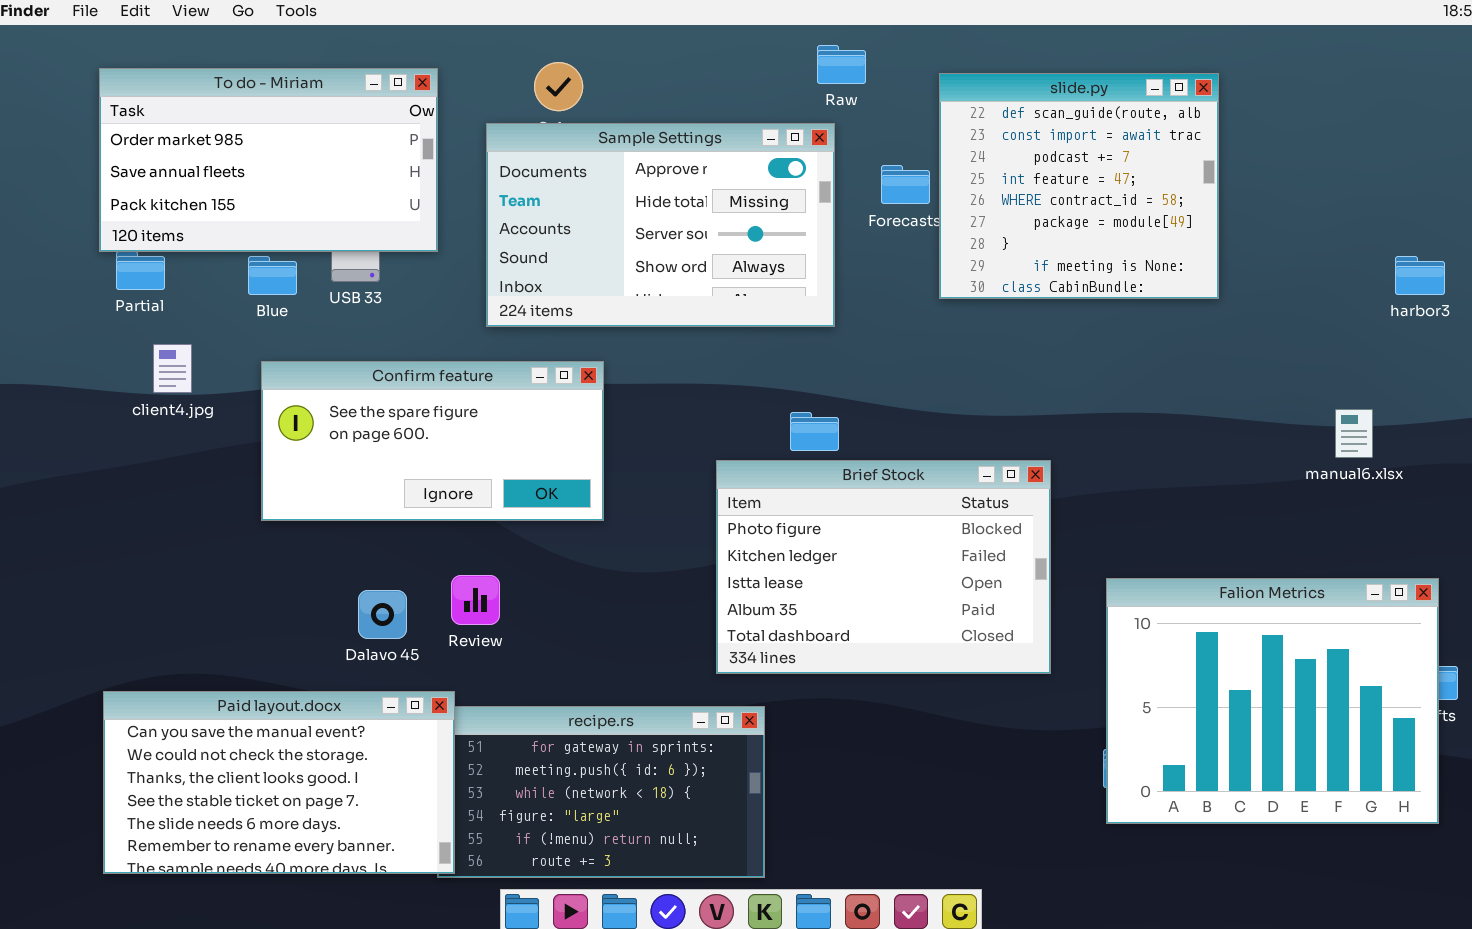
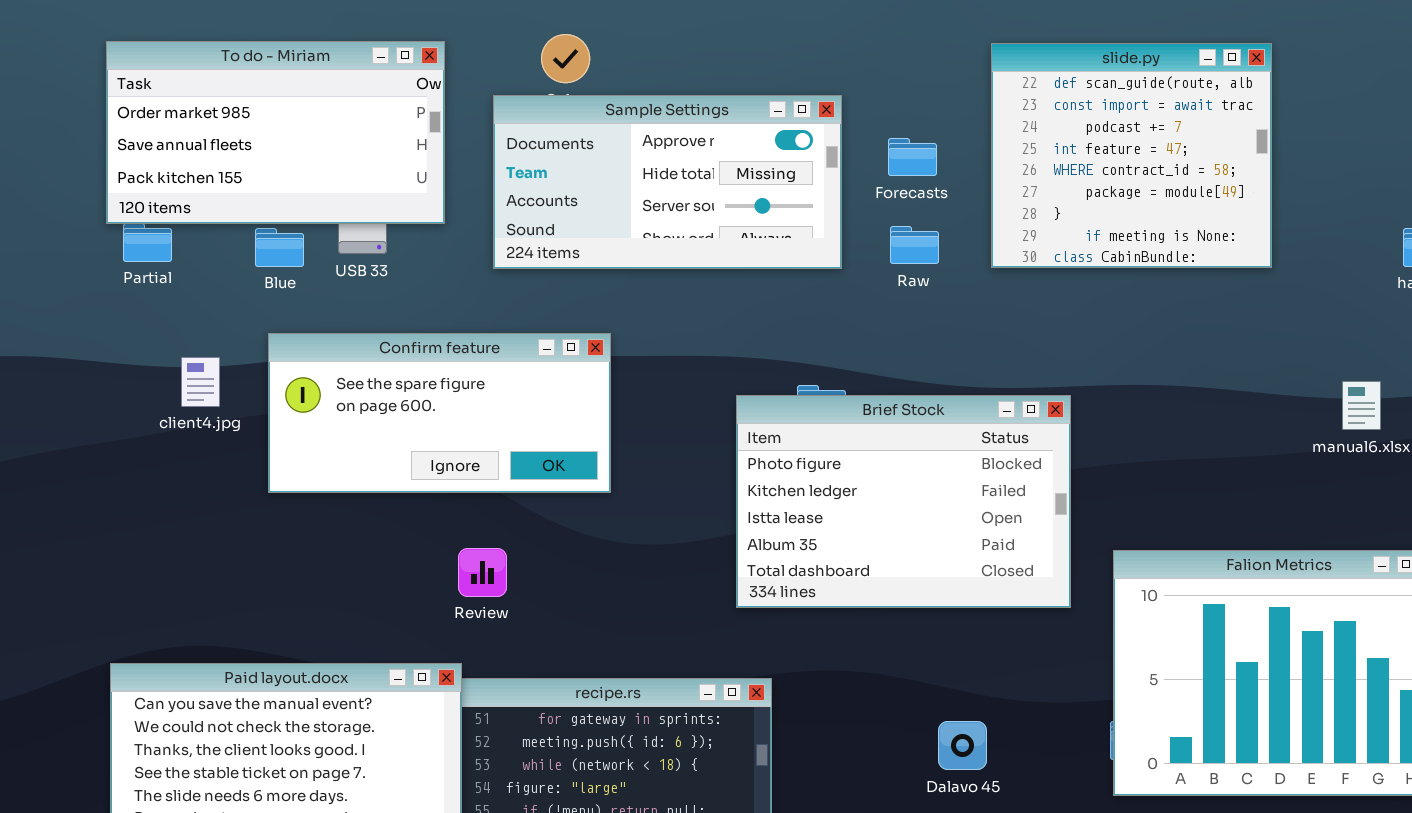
Raw: [817,45,866,84] -> [890,226,939,264], moved
slide.py: [939,73,1219,299] -> [991,43,1272,268], moved
Sample Settings: [486,123,835,327] -> [493,95,842,269], resized
client4.jpg: [153,344,192,393] -> [181,357,220,407], moved
Brief Stock: [716,460,1051,674] -> [736,395,1071,608], moved
Dalavo 45: [358,590,407,639] -> [938,721,987,770], moved

